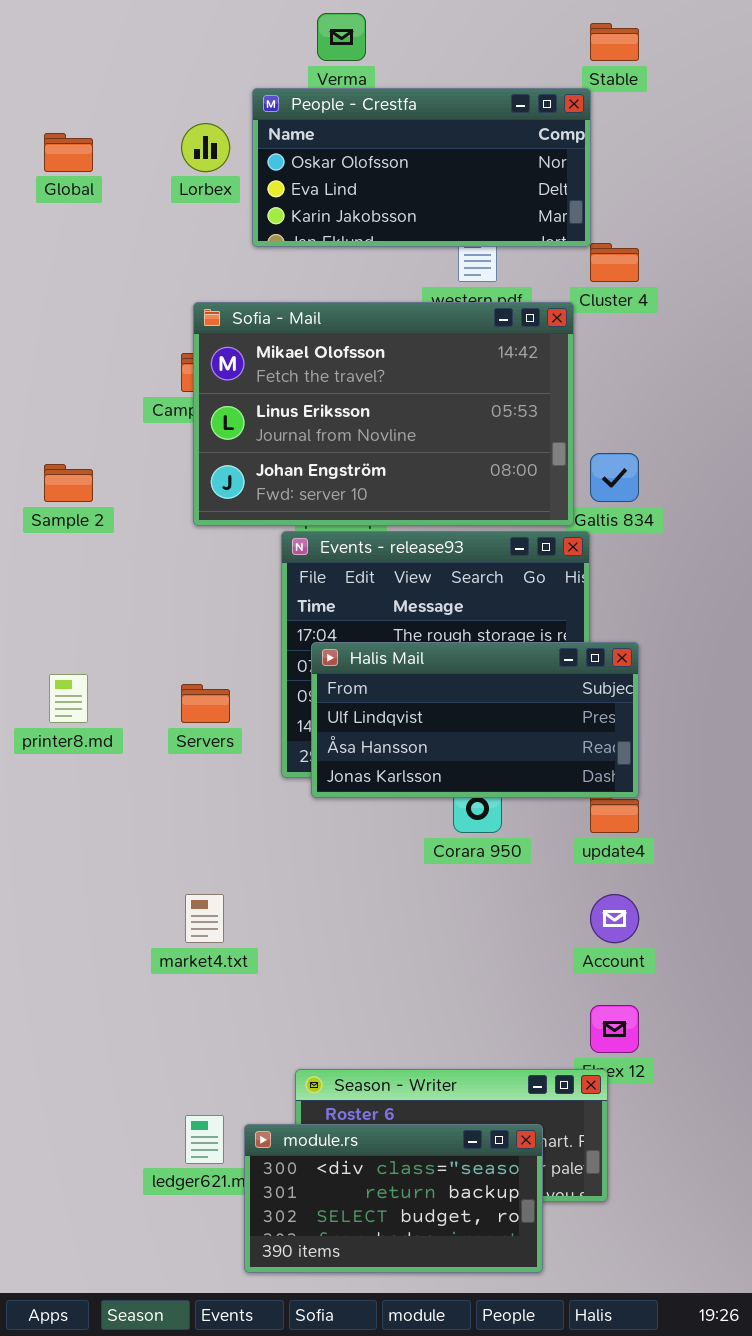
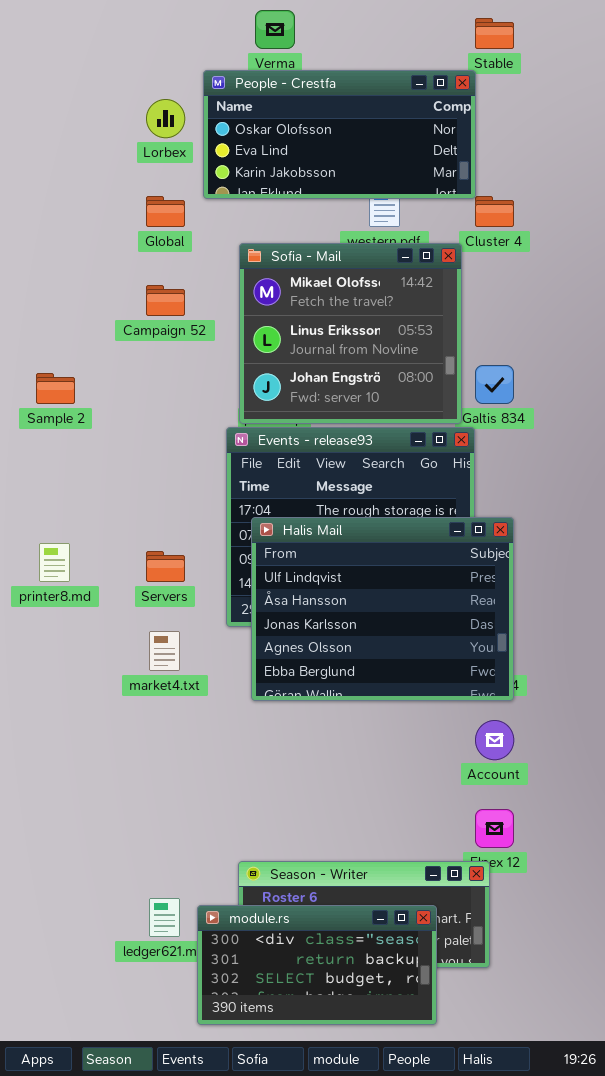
Global: [44,133,93,172] -> [146,196,185,227], moved
Sofia - Mail: [193,302,574,526] -> [239,243,462,424], resized
Halis Mail: [311,642,639,798] -> [251,517,514,701], resized
market4.txt: [185,894,224,943] -> [149,631,180,671], moved

